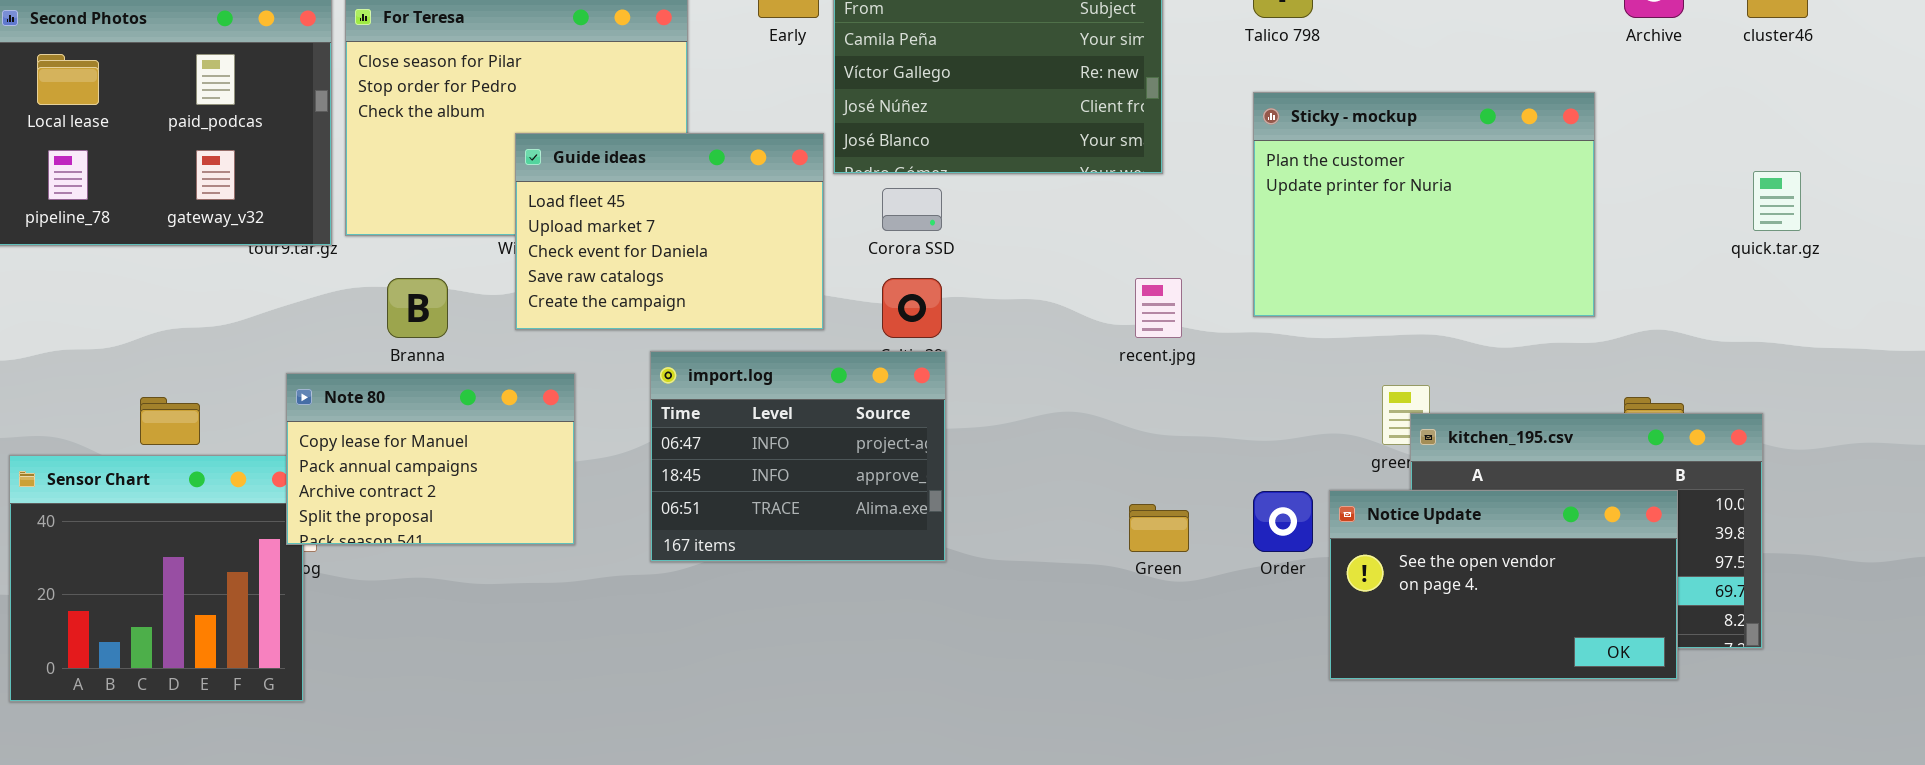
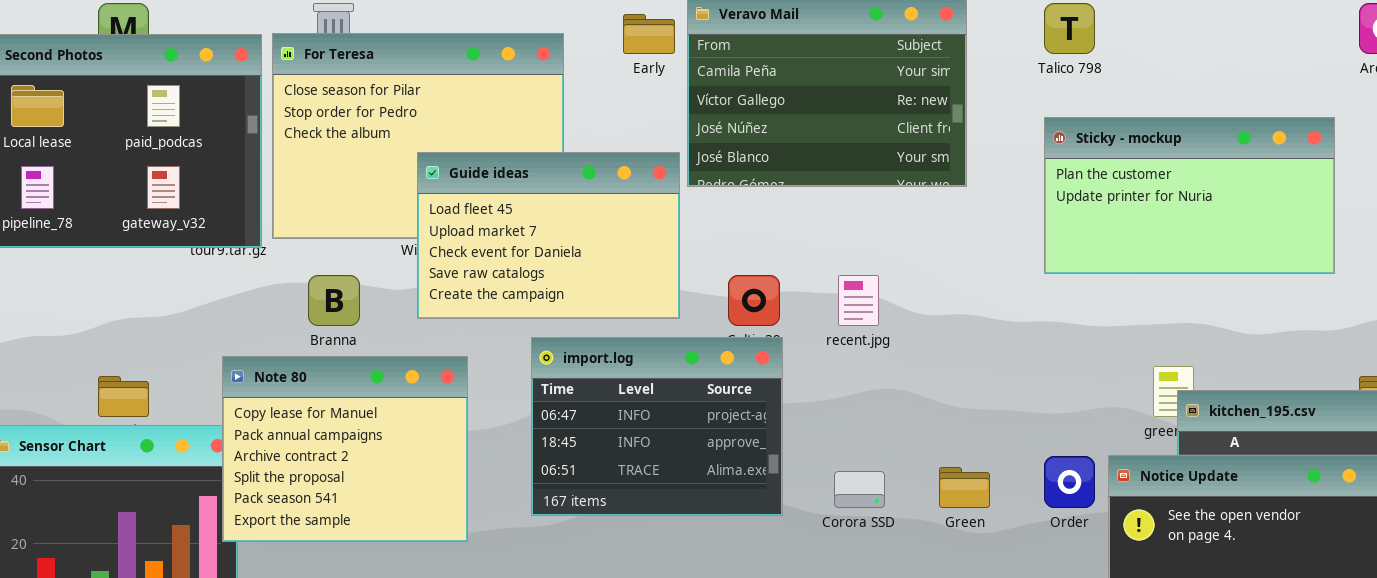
Sticky - mockup: [1253,92,1595,317] -> [1044,117,1335,274], resized
Corora SSD: [882,188,942,231] -> [834,471,885,508], moved
recent.jpg: [1135,278,1182,338] -> [838,275,879,326], moved
Note 80: [286,373,575,545] -> [222,356,468,542], resized

